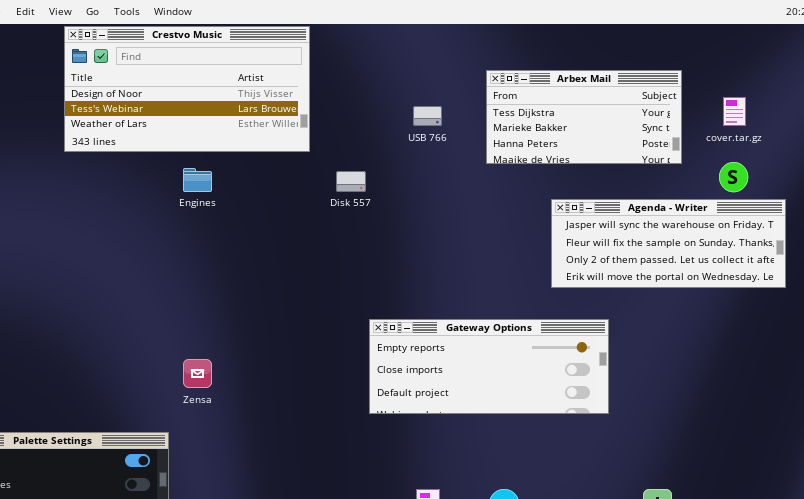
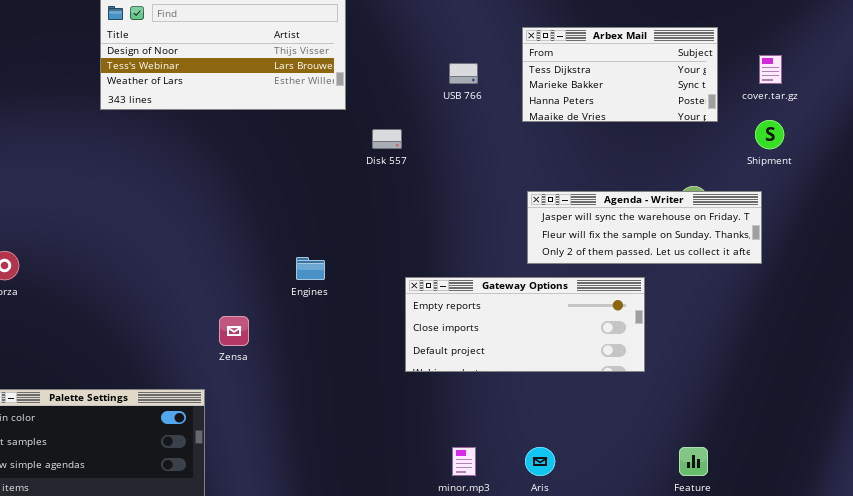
Engines: [183,168,212,192] -> [296,257,325,280], moved
Agenda - Writer: [551,199,786,288] -> [527,191,762,264], moved, resized

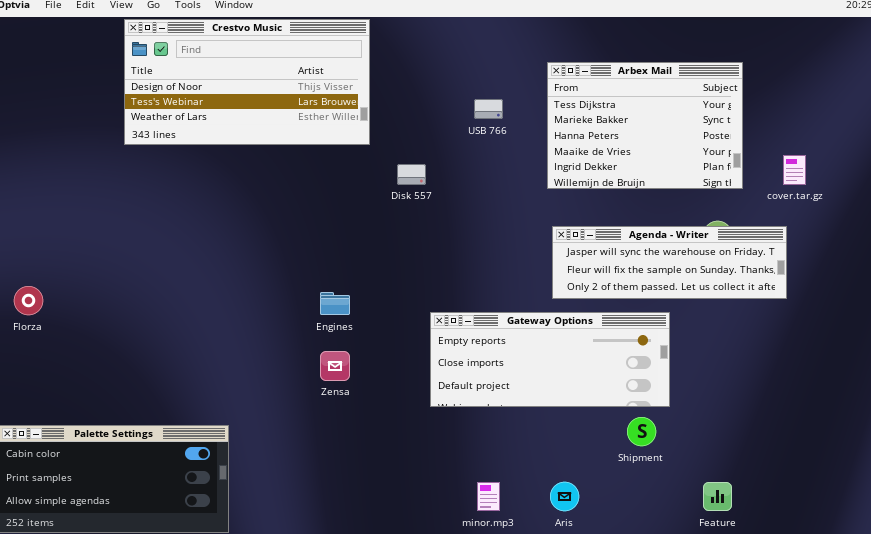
Arbex Mail: [522,27,718,122] -> [547,62,743,189], resized
cover.tar.gz: [759,55,782,84] -> [783,155,806,185], moved
Shipment: [755,120,784,149] -> [627,417,656,446], moved
Zensa: [219,316,249,346] -> [320,351,350,381], moved

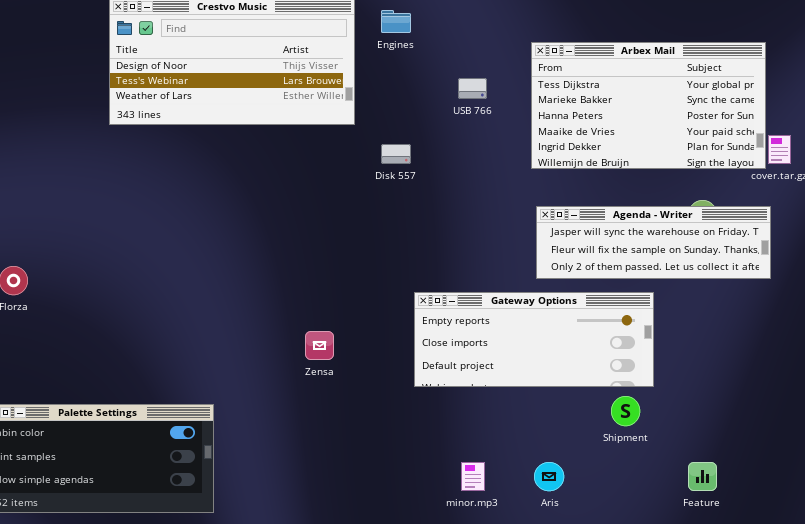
Arbex Mail: [547,62,743,189] -> [531,42,766,169], resized
Engines: [320,292,350,315] -> [381,10,411,33], moved

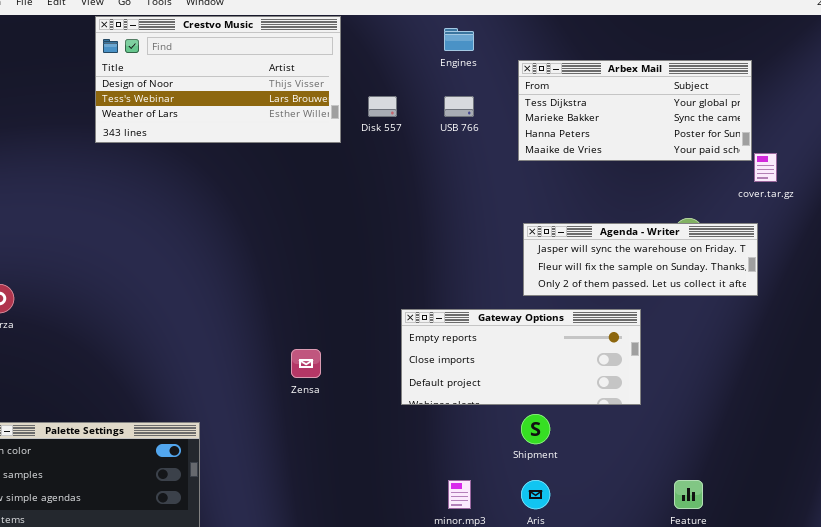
Engines: [381,10,411,33] -> [444,28,474,51], moved
Arbex Mail: [531,42,766,169] -> [518,60,752,161], resized
Disk 557: [381,144,411,164] -> [368,96,397,117], moved
Shipment: [611,396,640,426] -> [521,414,550,444], moved

